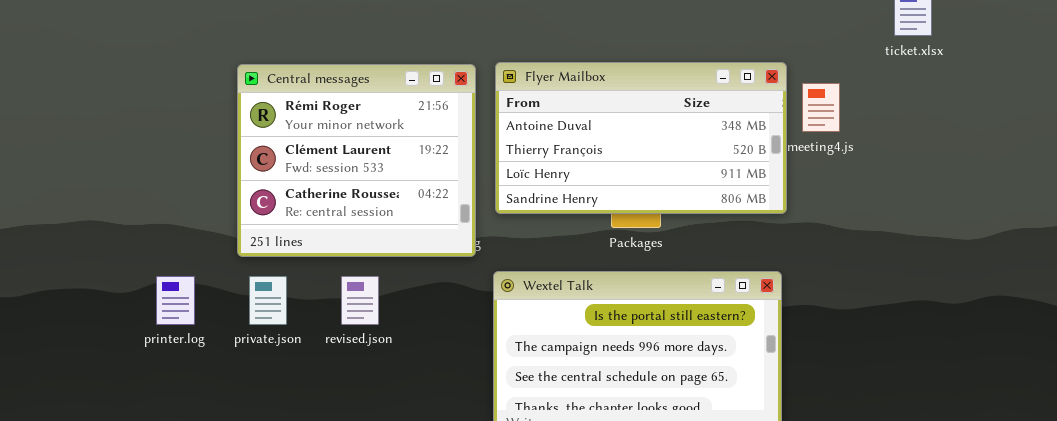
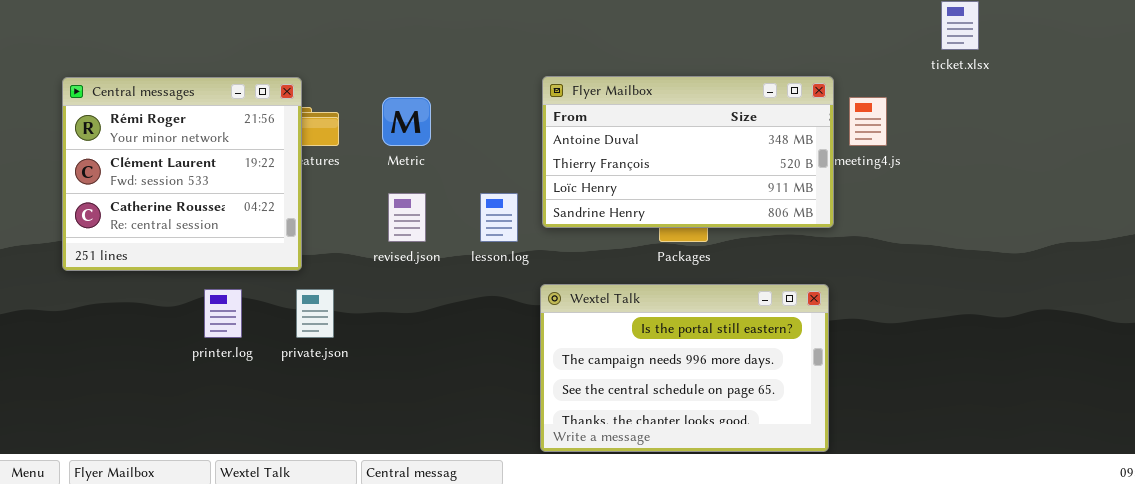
Central messages: [237,64,476,257] -> [62,77,302,271], moved
revised.json: [341,276,379,325] -> [388,193,426,242], moved

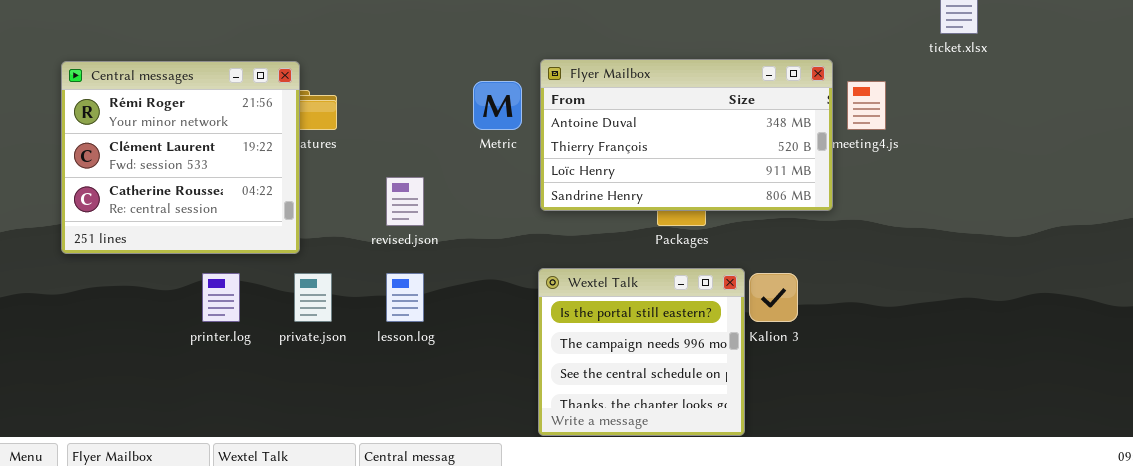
Metric: [382,97,431,146] -> [473,81,522,130], moved
lesson.log: [480,193,518,242] -> [386,273,424,322], moved
Wextel Talk: [540,284,829,452] -> [538,268,745,436], resized

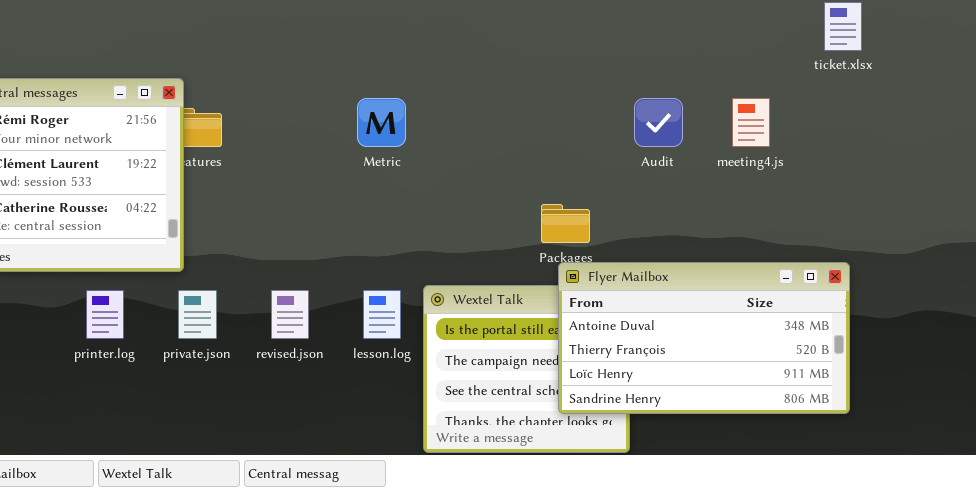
Flyer Mailbox: [540,59,833,211] -> [558,262,850,414], moved
revised.json: [386,177,424,226] -> [271,290,309,339], moved
lesson.log: [386,273,424,322] -> [363,290,401,339], moved

